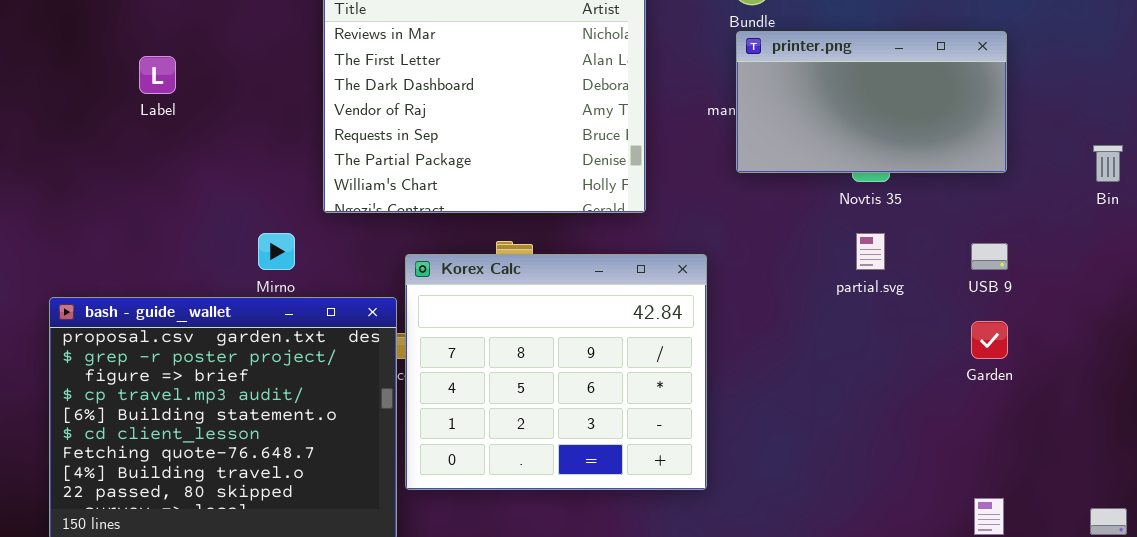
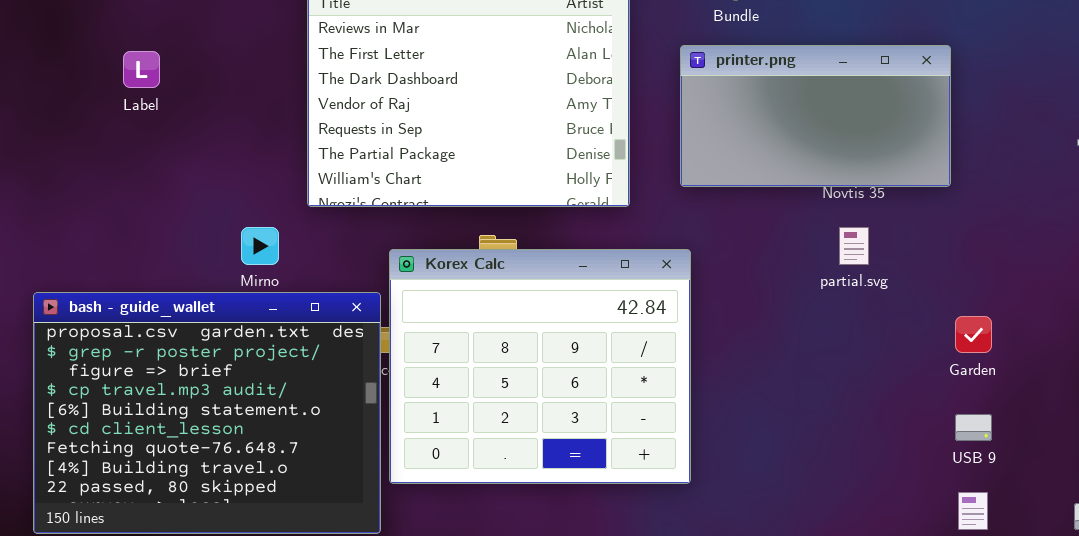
printer.png: [736,31,1007,173] -> [680,45,951,187], moved
USB 9: [971,243,1008,270] -> [955,414,992,441], moved

